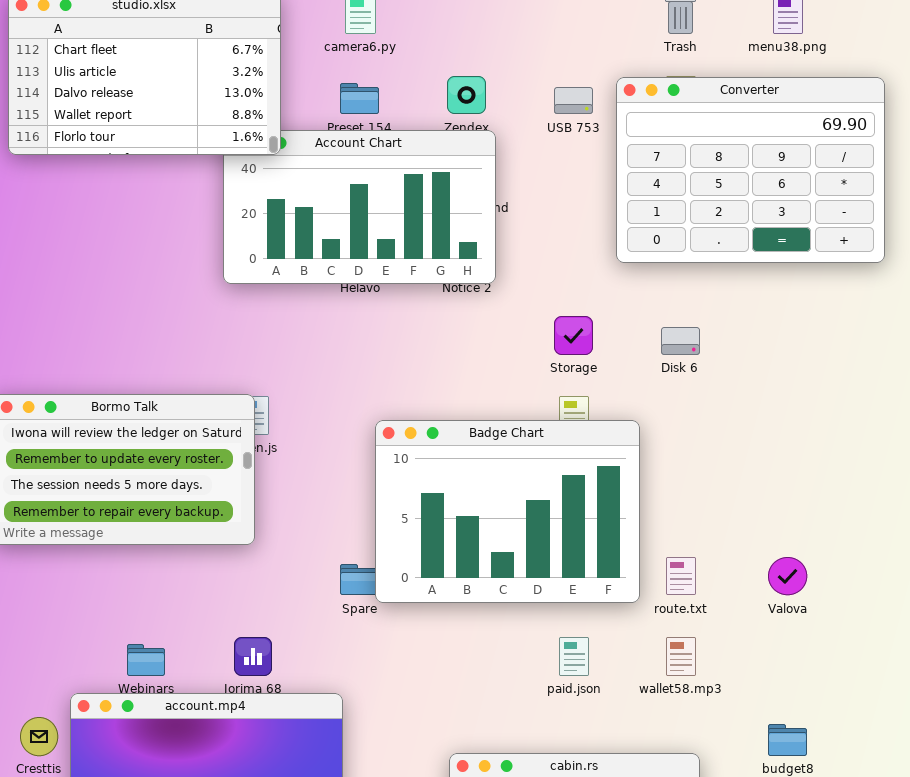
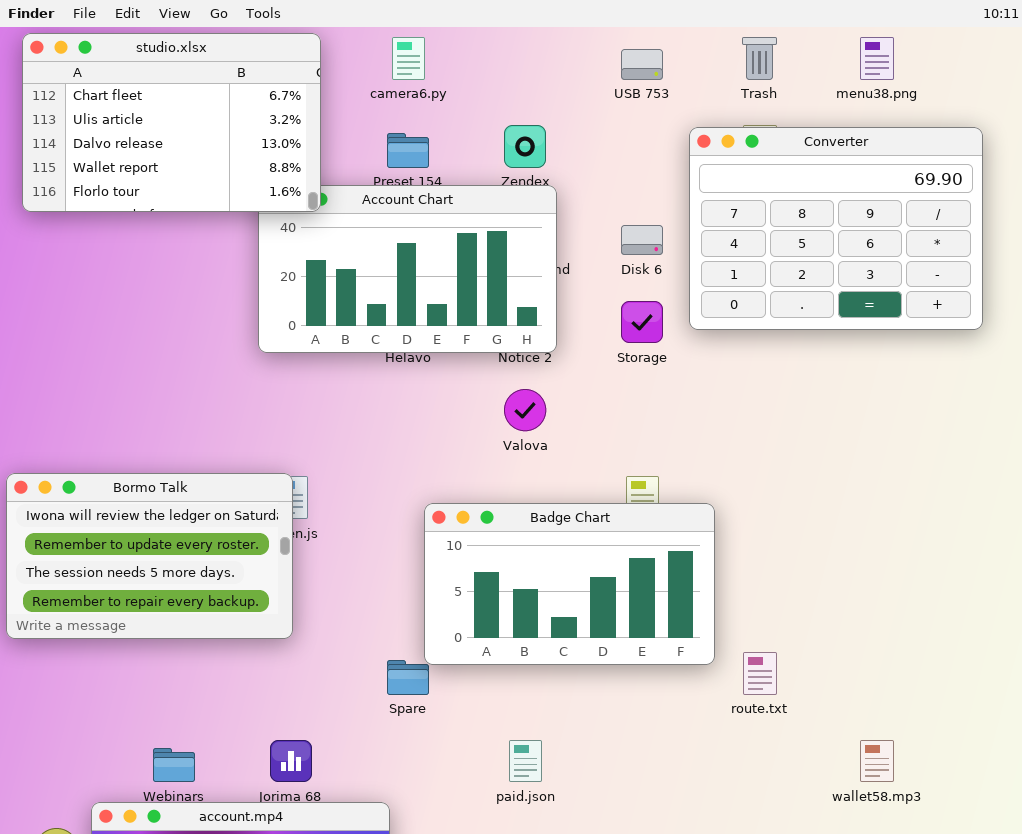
USB 753: [554,87,593,114] -> [621,49,663,80], moved
Storage: [554,316,593,355] -> [621,301,663,343], moved
Disk 6: [661,327,700,355] -> [621,225,663,255], moved
Badge Chart: [375,420,640,603] -> [424,503,715,665], resized
Valova: [768,557,807,595] -> [504,389,546,431], moved
paid.json: [559,637,589,676] -> [509,740,542,782], moved
wallet58.mp3: [666,637,696,676] -> [860,740,894,782], moved

